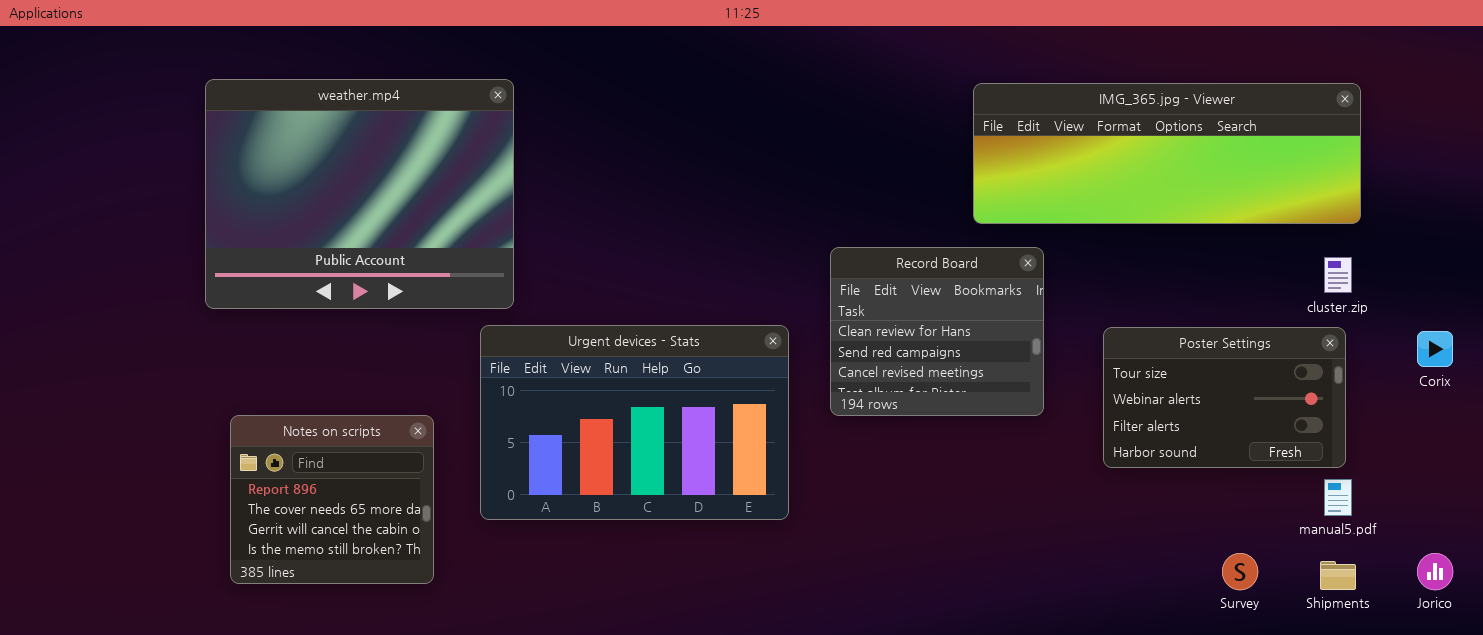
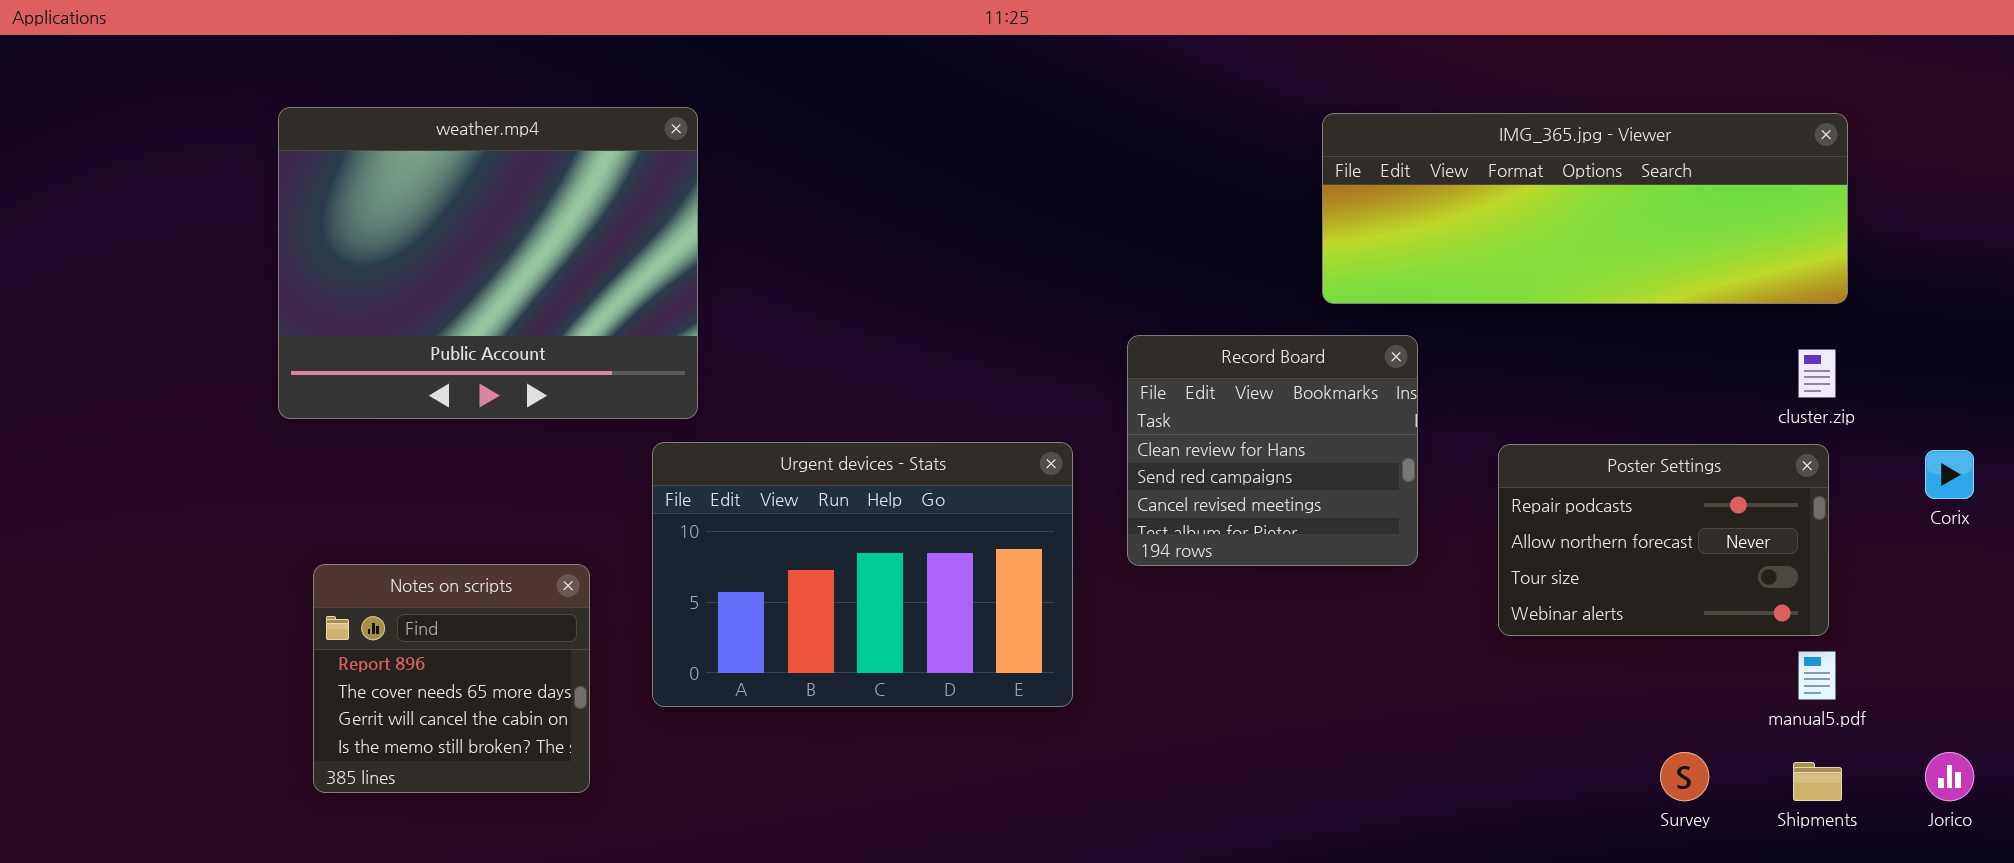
Poster Settings: [1103,327,1346,468] -> [1498,444,1829,636], scrolled up 2 rows

